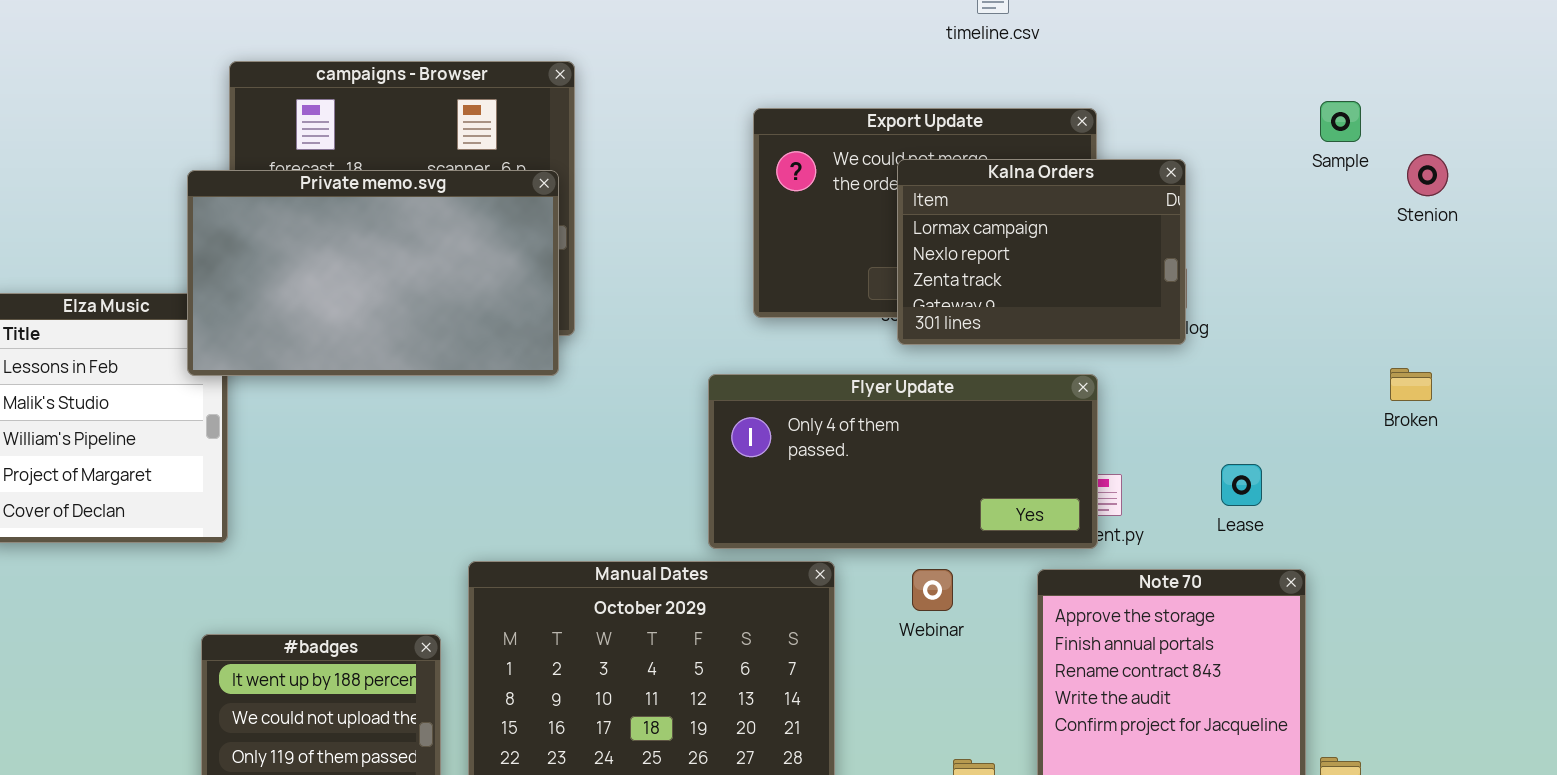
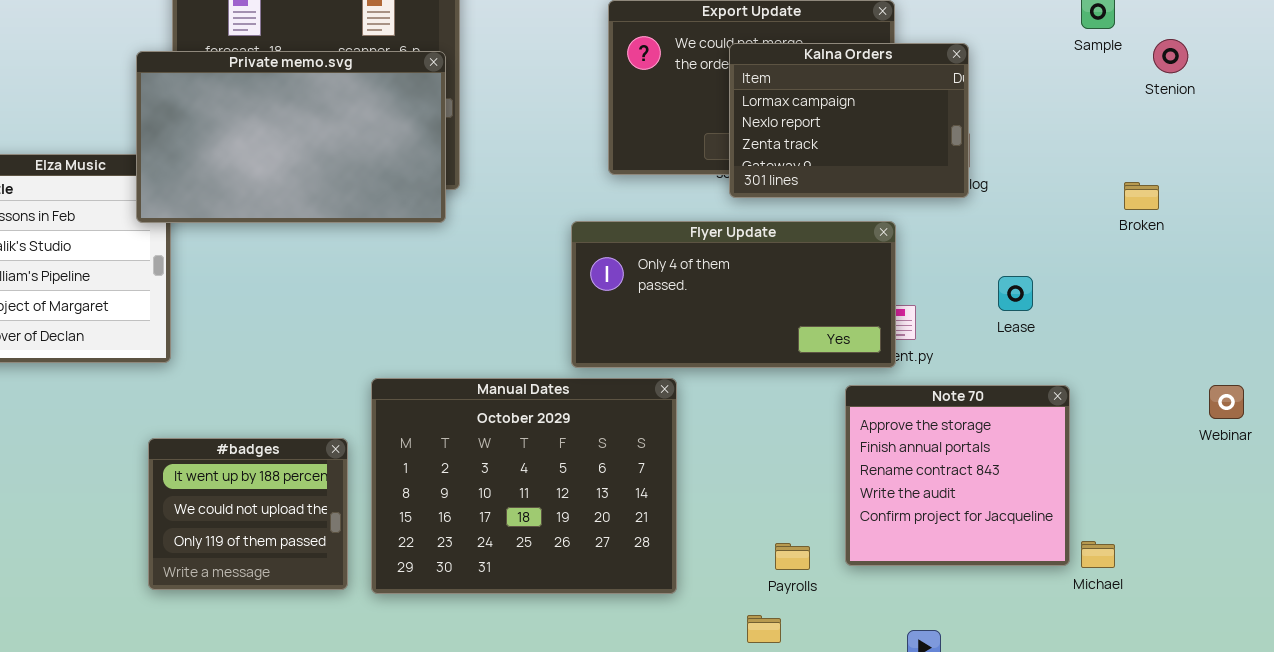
Broken: [1390,368,1432,401] -> [1124,182,1159,210], moved
Lease: [1221,464,1262,506] -> [998,276,1033,311], moved
Webinar: [912,569,953,611] -> [1209,385,1244,419], moved

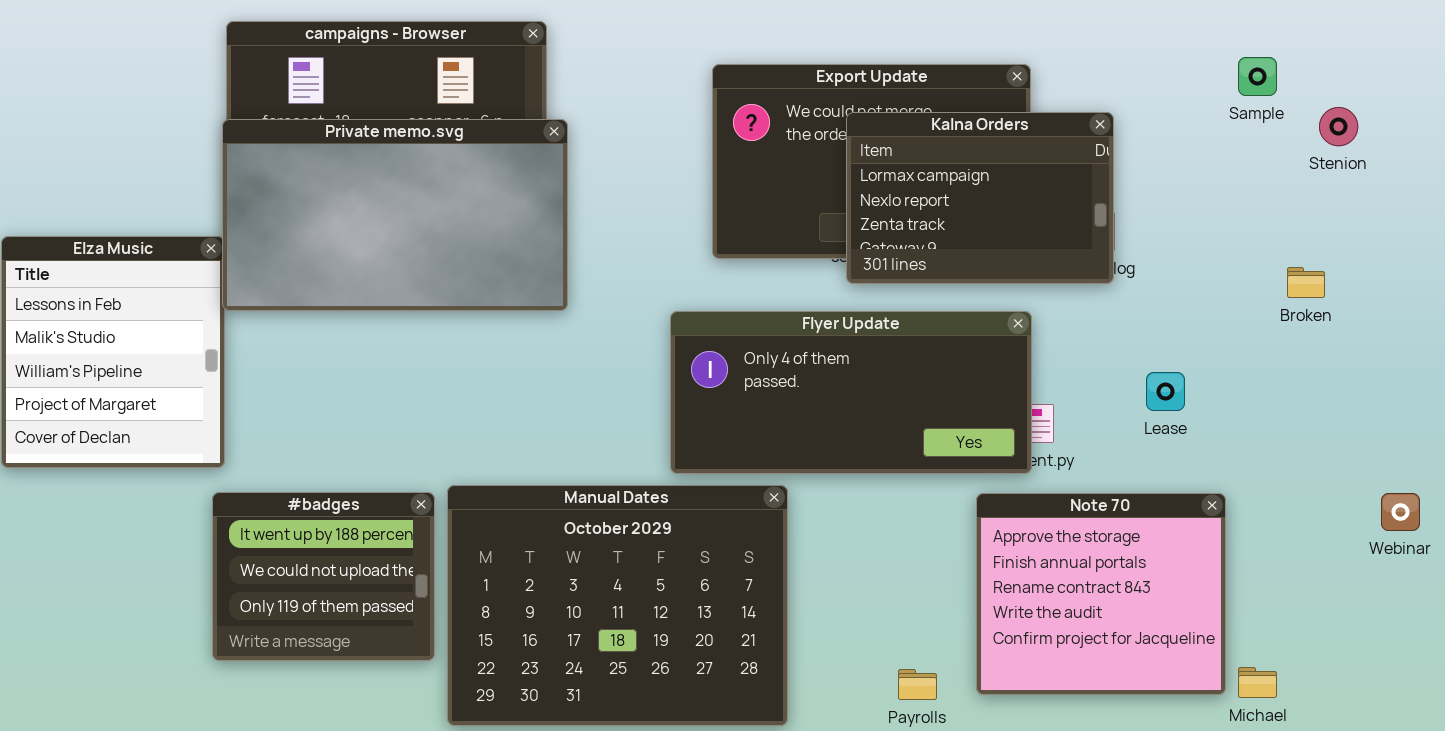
Private memo.svg: [136,51,446,223] -> [222,119,568,311], moved
#badges: [148,438,348,590] -> [212,492,435,661], moved

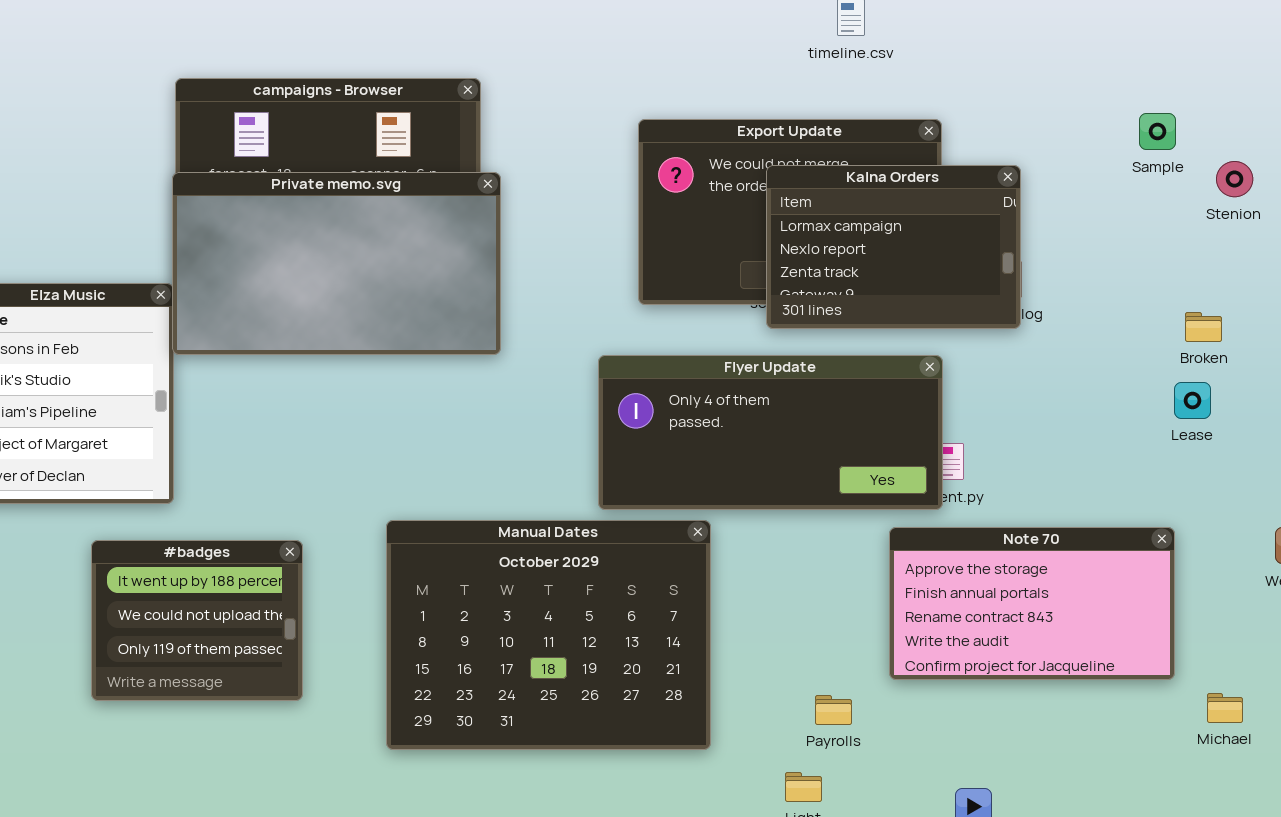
Lease: [1146,372,1185,411] -> [1174,382,1211,419], moved
#badges: [212,492,435,661] -> [91,540,303,701], moved
Note 70: [976,493,1226,695] -> [889,527,1175,680], resized
Michael: [1238,667,1277,698] -> [1207,693,1243,723], moved

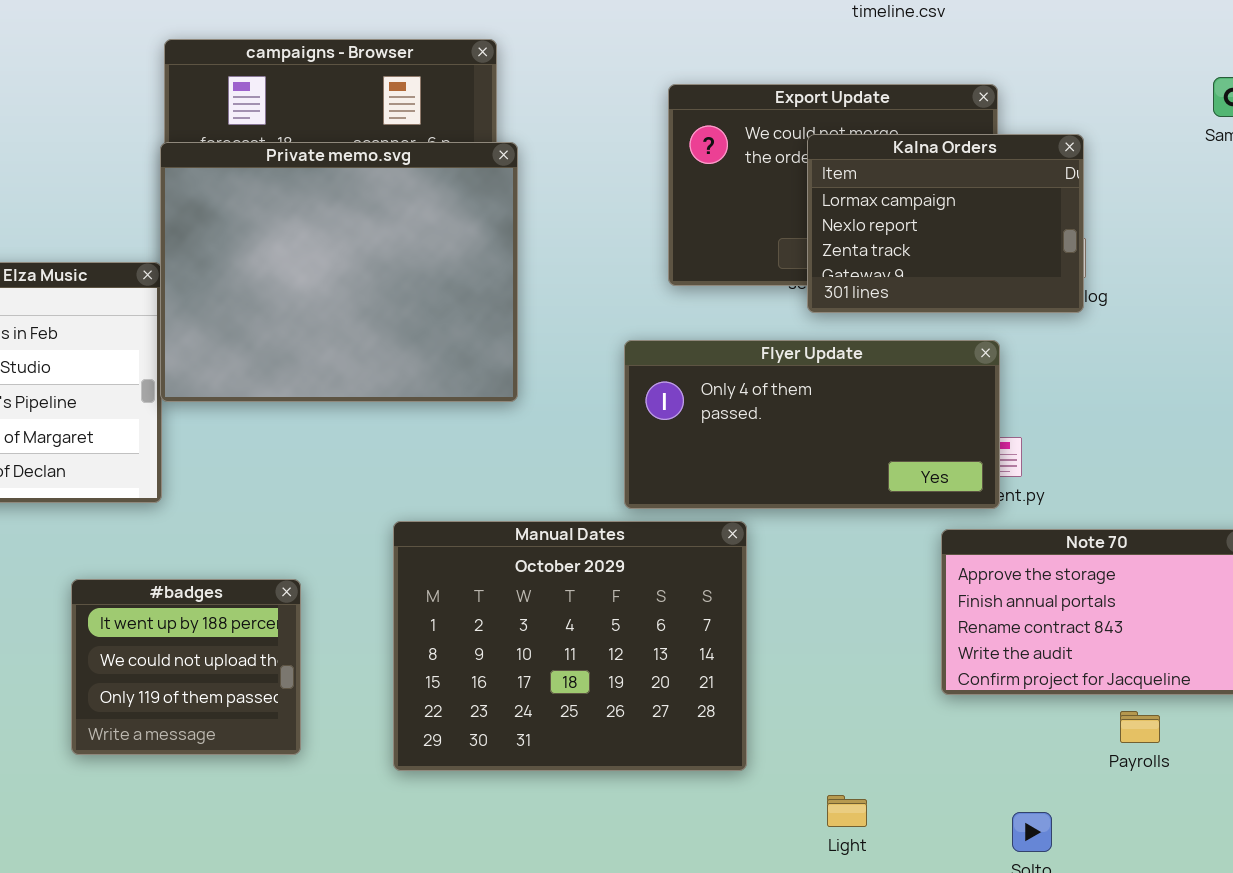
Private memo.svg: [172,172,501,355] -> [160,142,518,402], resized
#badges: [91,540,303,701] -> [71,579,301,755], moved
Payrolls: [815,695,852,725] -> [1120,711,1160,743], moved

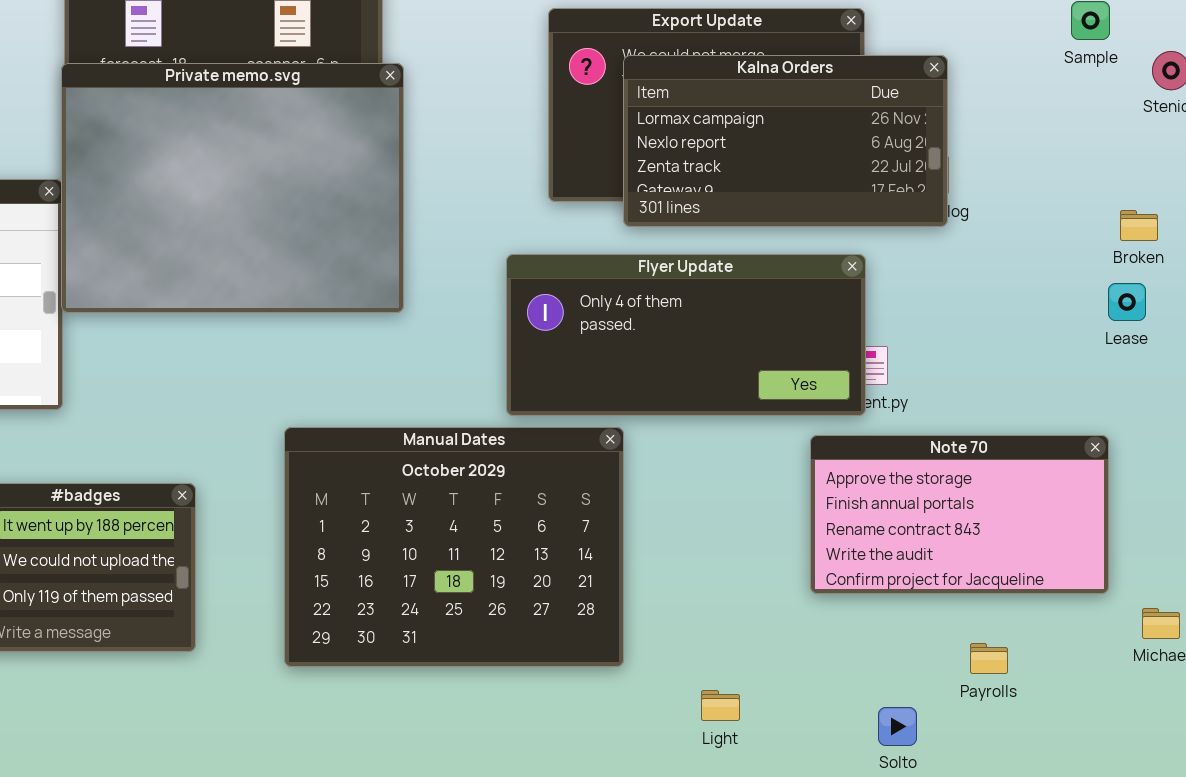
Kalna Orders: [807,134,1084,313] -> [623,55,948,227], resized
Payrolls: [1120,711,1160,743] -> [970,643,1008,674], moved

